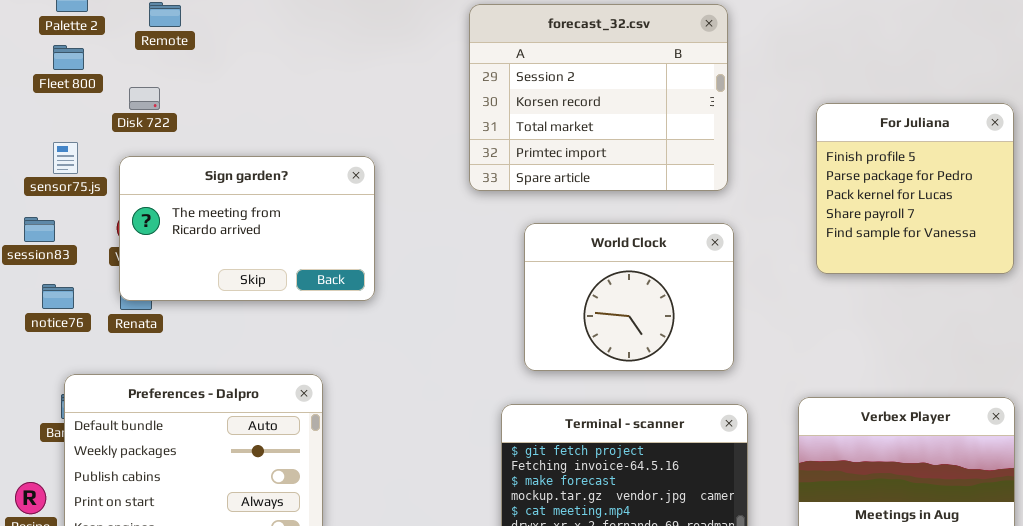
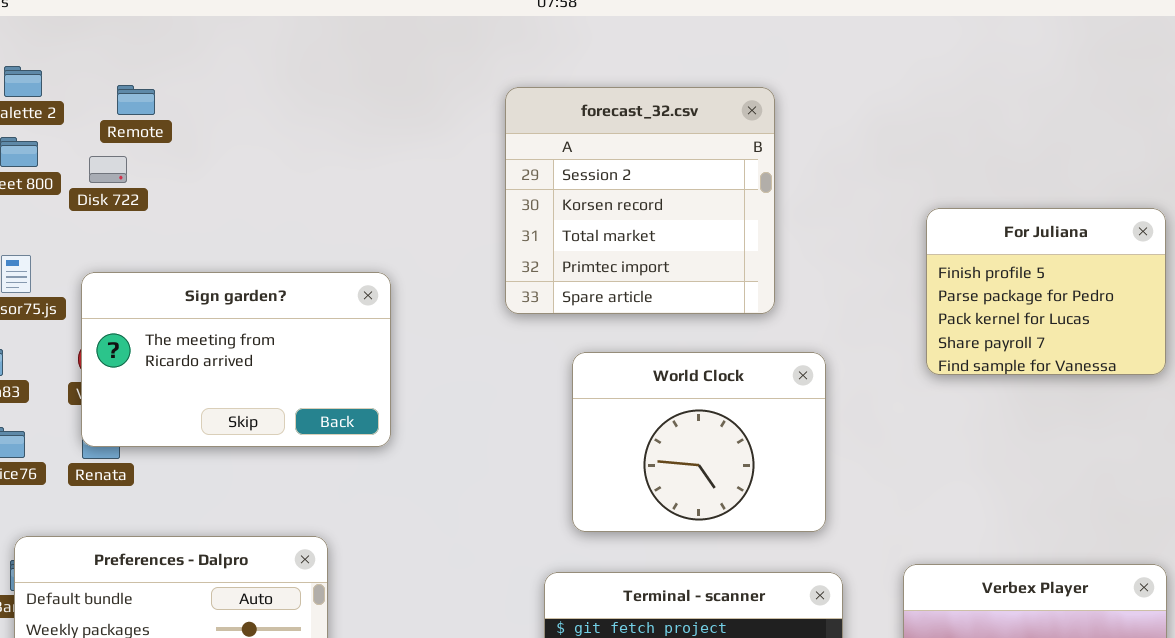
forecast_32.csv: [469,4,728,191] -> [505,87,775,314], resized
Disk 722: [129,87,160,110] -> [89,156,127,183], moved
For Juliana: [816,103,1014,274] -> [926,208,1166,375], resized

